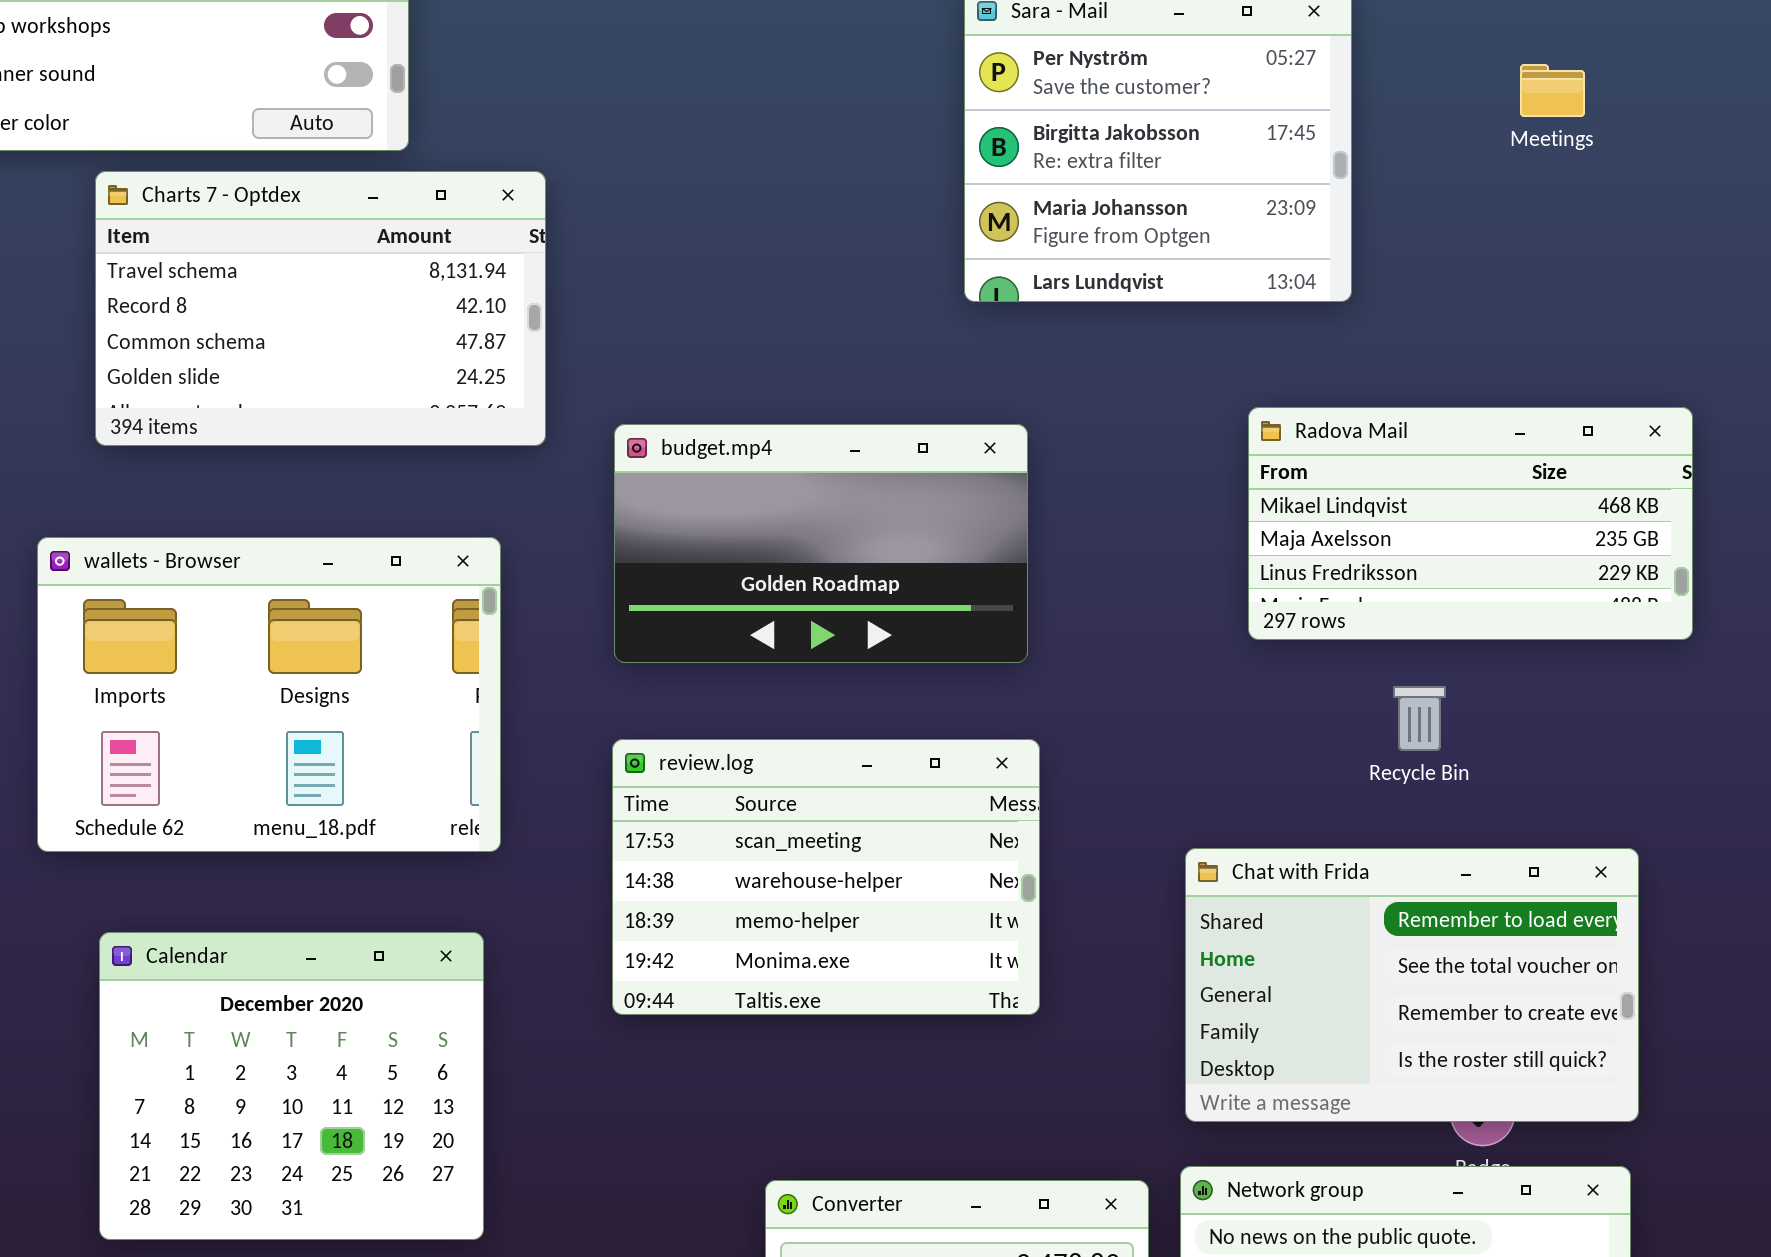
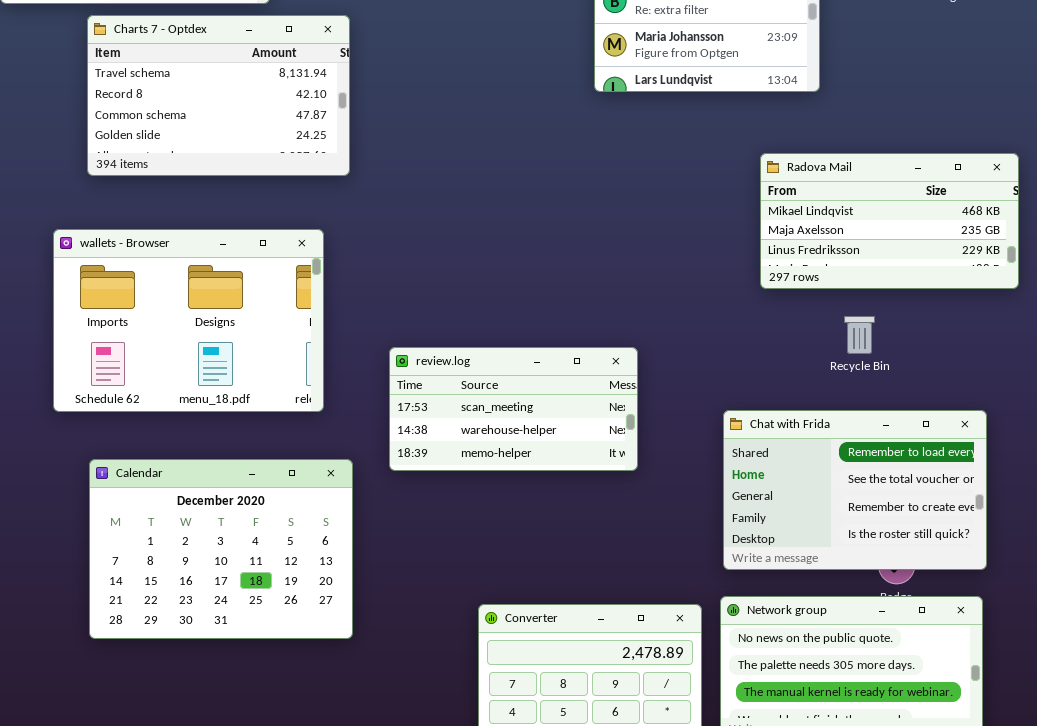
budget.mp4: [614,424,1028,663] -> none, closed
review.log: [612,739,1040,1015] -> [389,347,638,471], resized
Calendar: [99,932,484,1240] -> [89,459,353,639], resized

